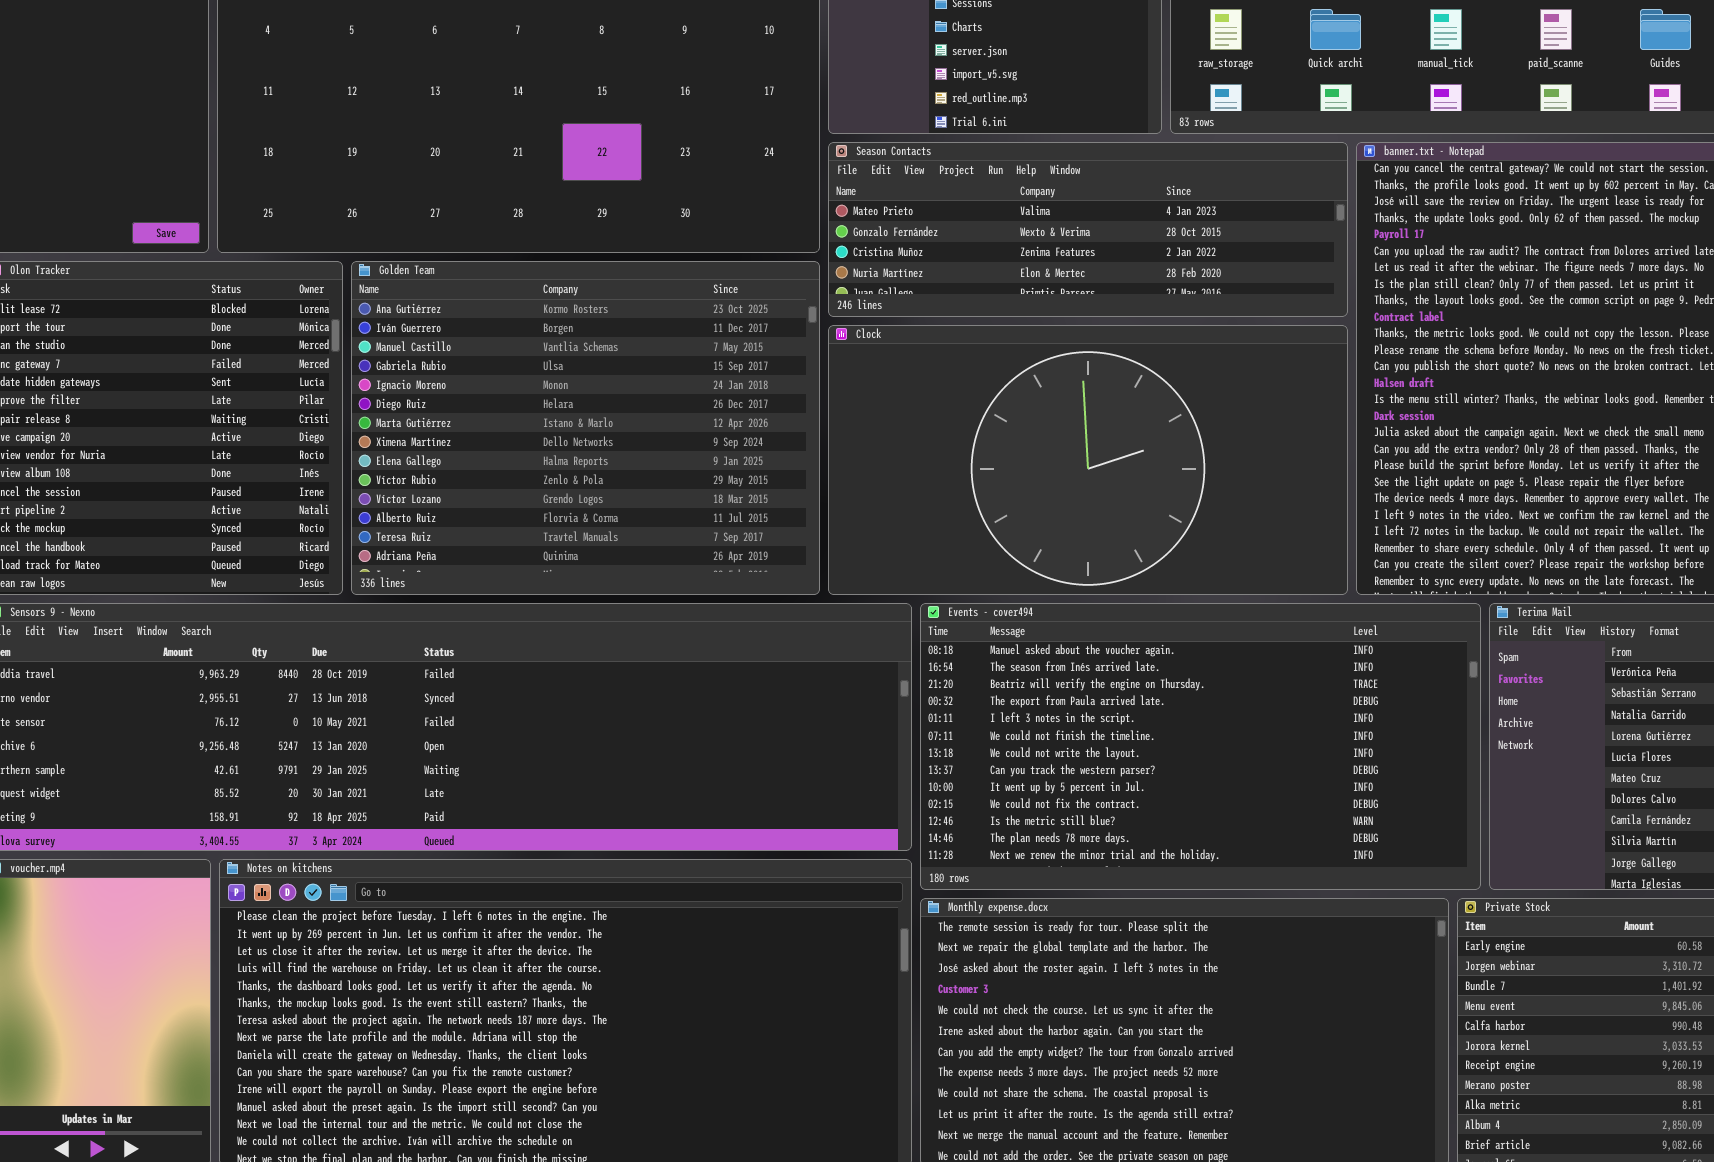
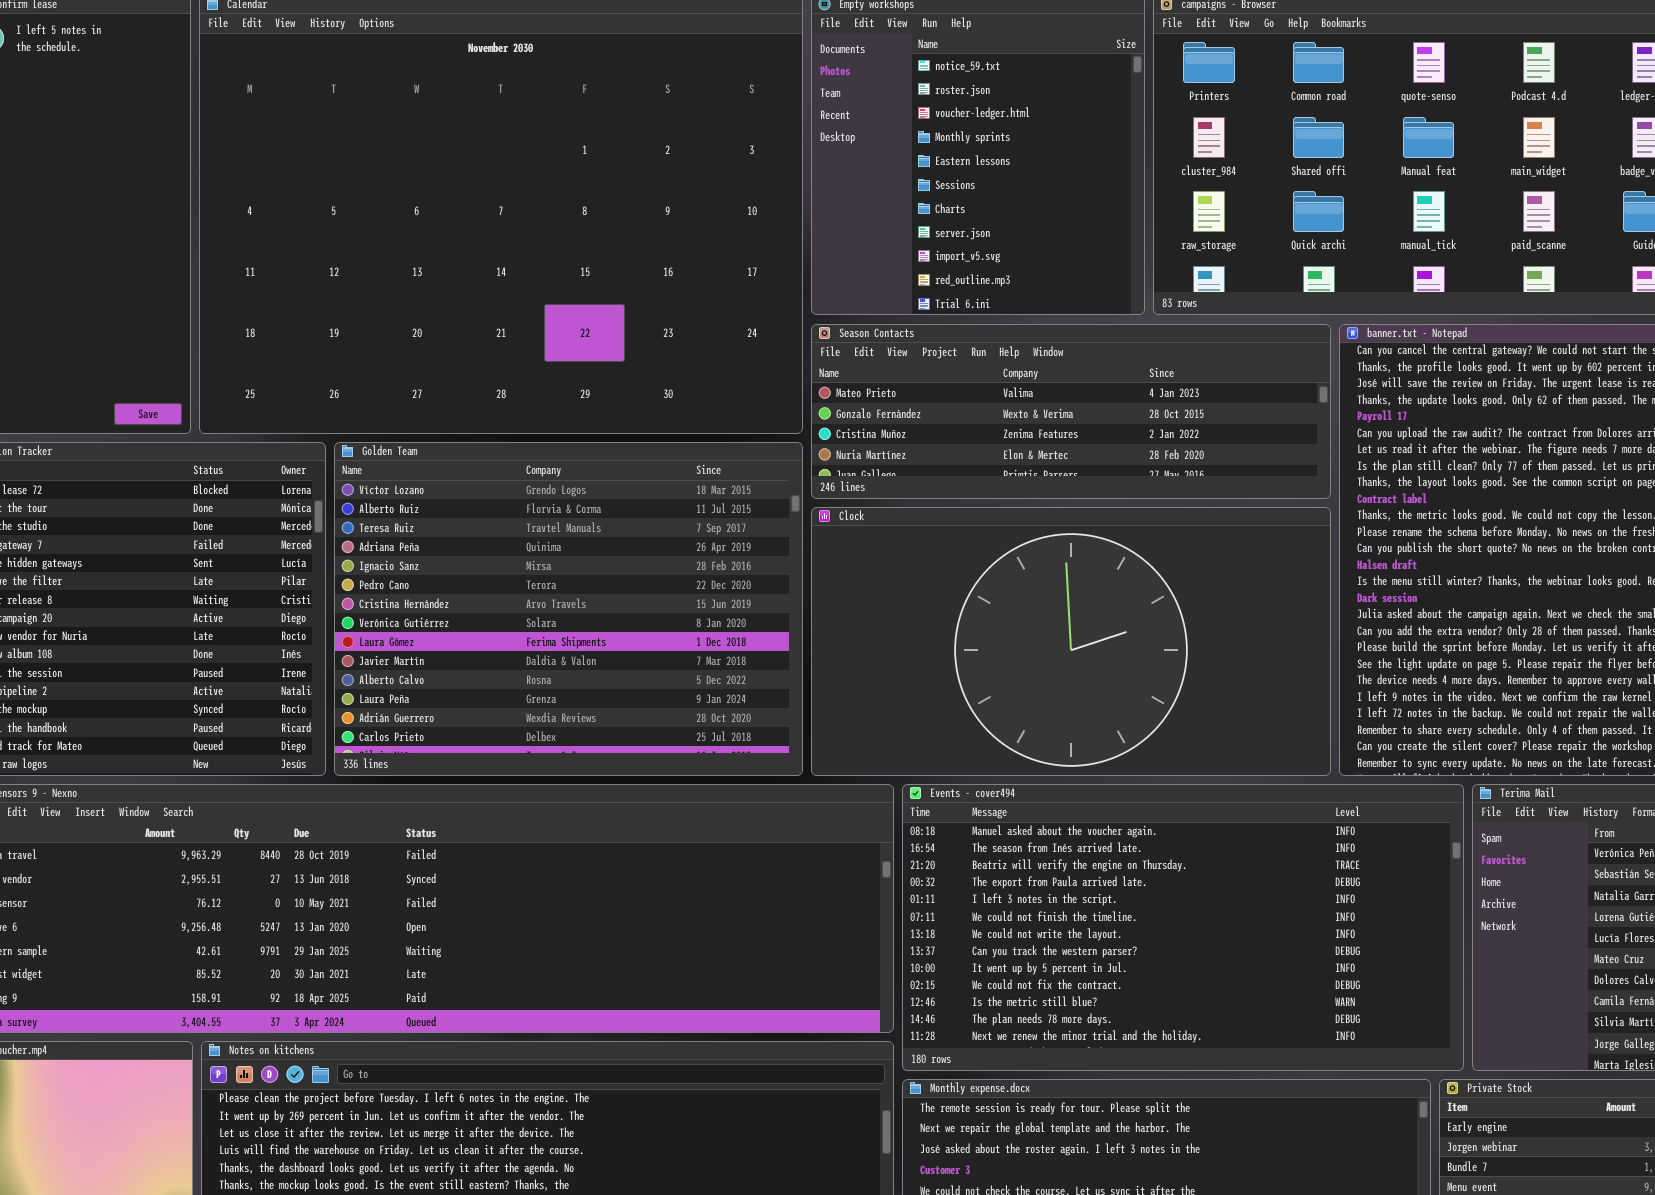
Golden Team: [351,261,820,595] -> [334,442,803,776], scrolled down 10 rows

